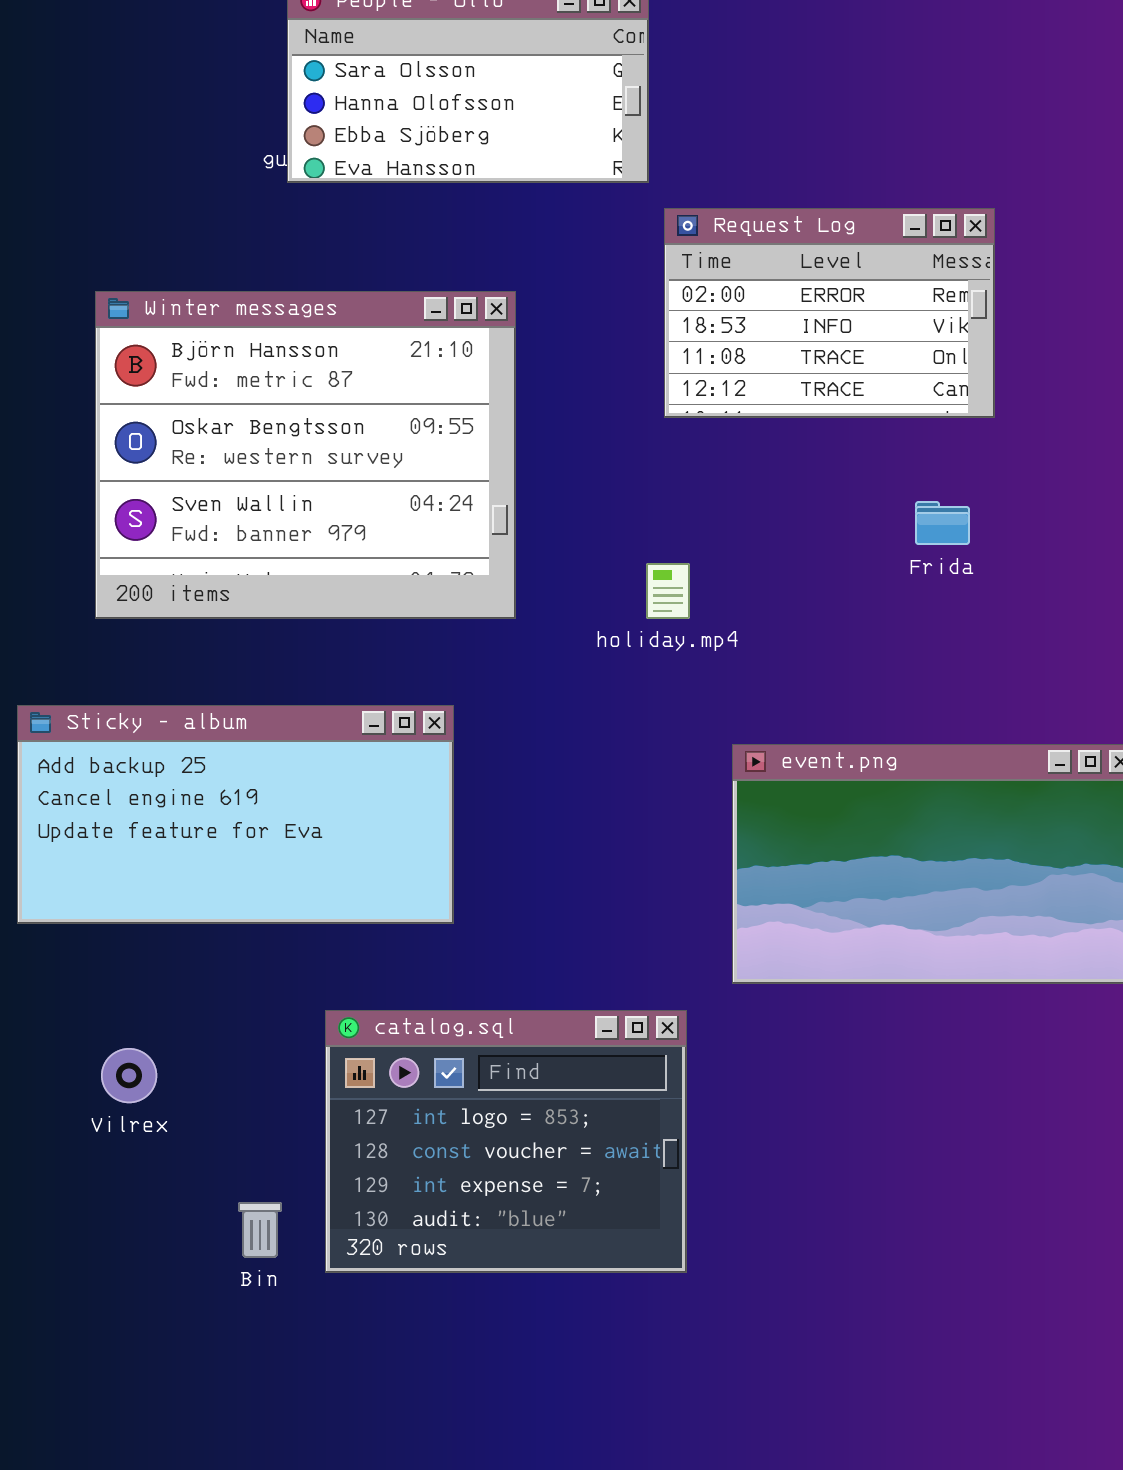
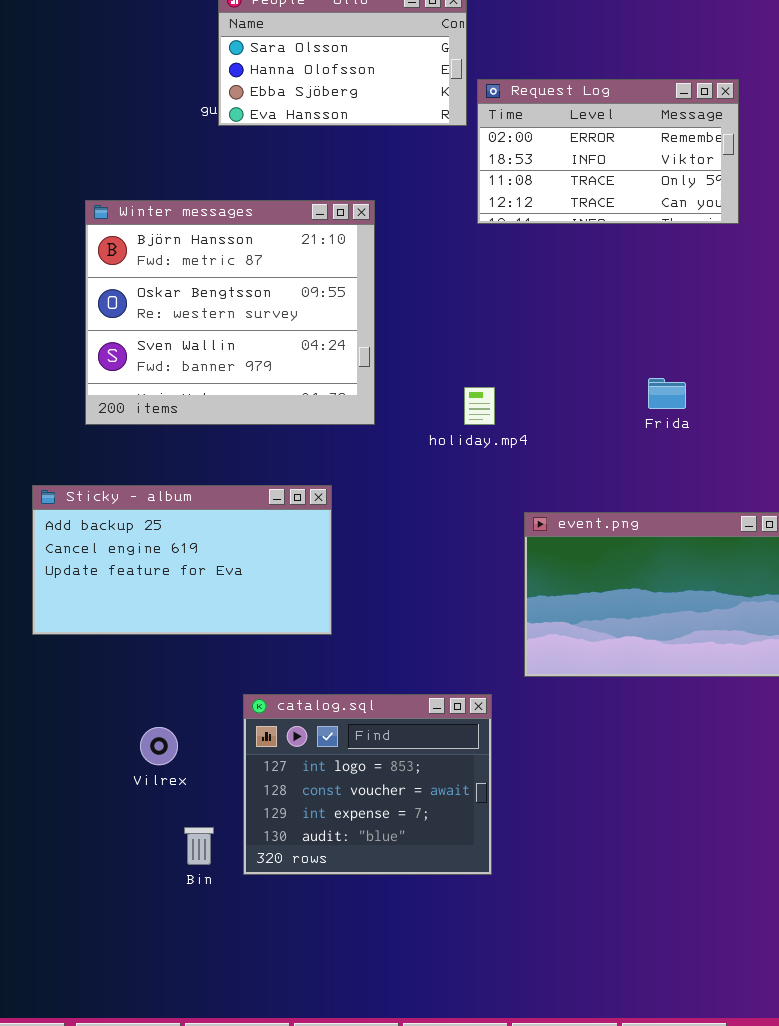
Request Log: [664,208,995,418] -> [477,79,739,224], moved, resized
Frida: [915,501,970,545] -> [648,378,686,409], moved
Vilrex: [101,1048,157,1103] -> [140,727,178,765], moved

